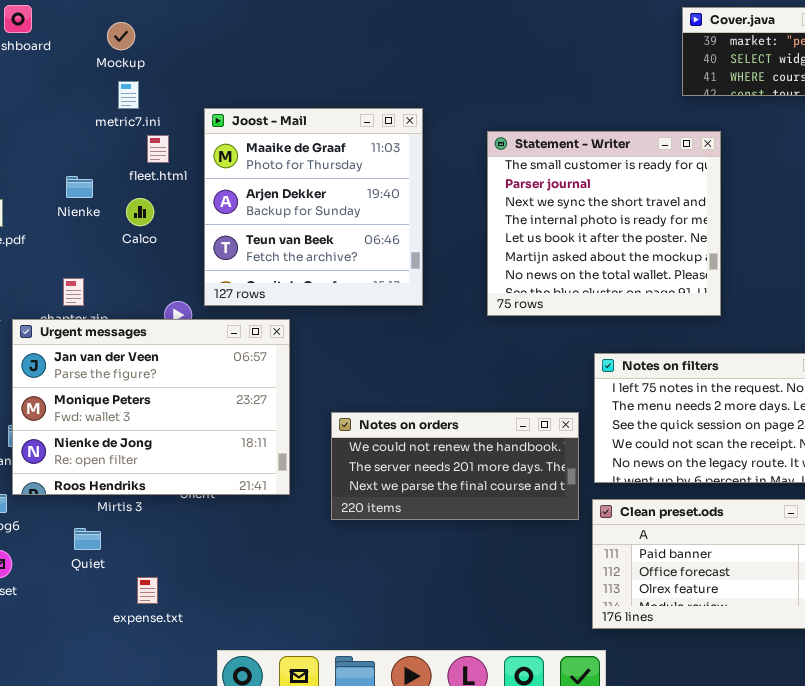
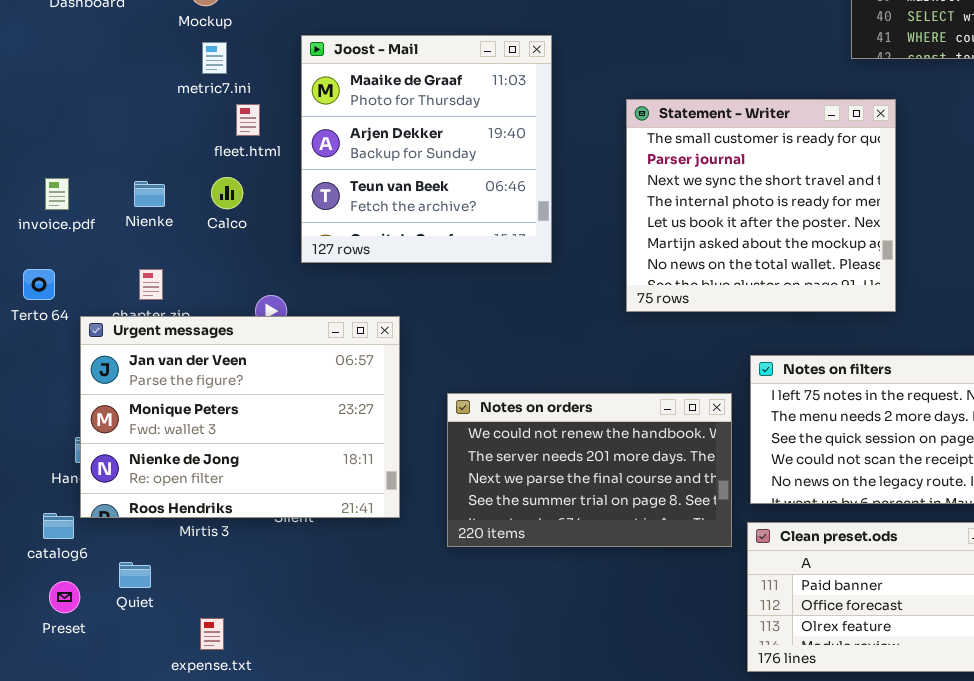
Joost - Mail: [204,108,423,306] -> [301,35,552,263], moved
Nienke: [66,176,93,198] -> [134,181,165,207], moved
Notes on orders: [331,412,579,520] -> [447,393,732,547], resized
Quiet: [74,528,101,550] -> [119,562,151,588], moved
expense.txt: [137,577,158,604] -> [200,618,224,650], moved

